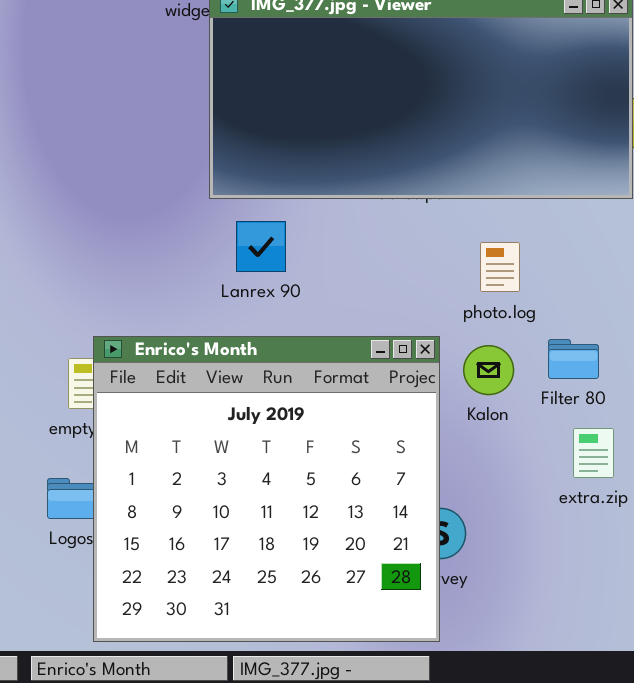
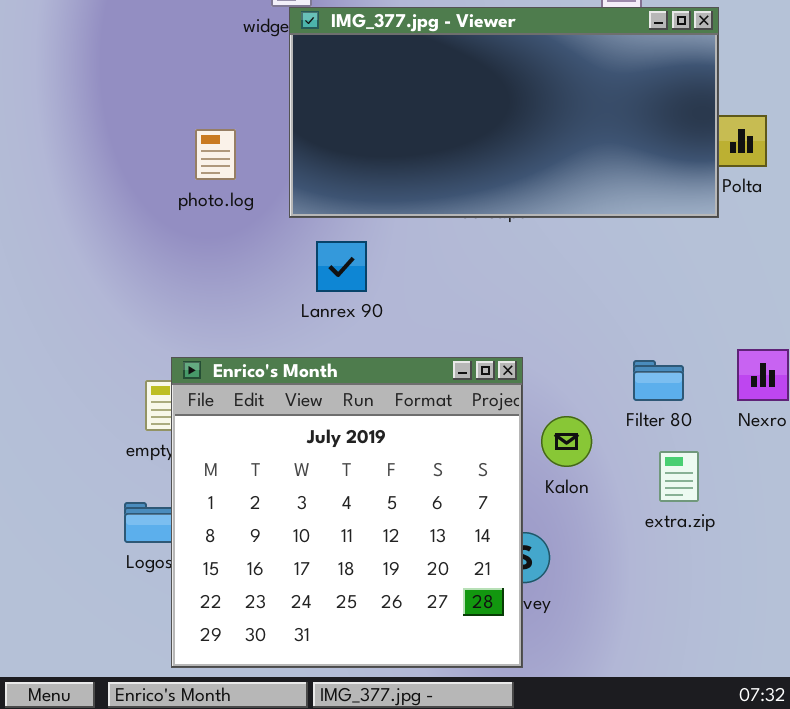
photo.log: [480,242,520,292] -> [195,129,236,180], moved
Kalon: [463,345,514,395] -> [541,416,592,467], moved

